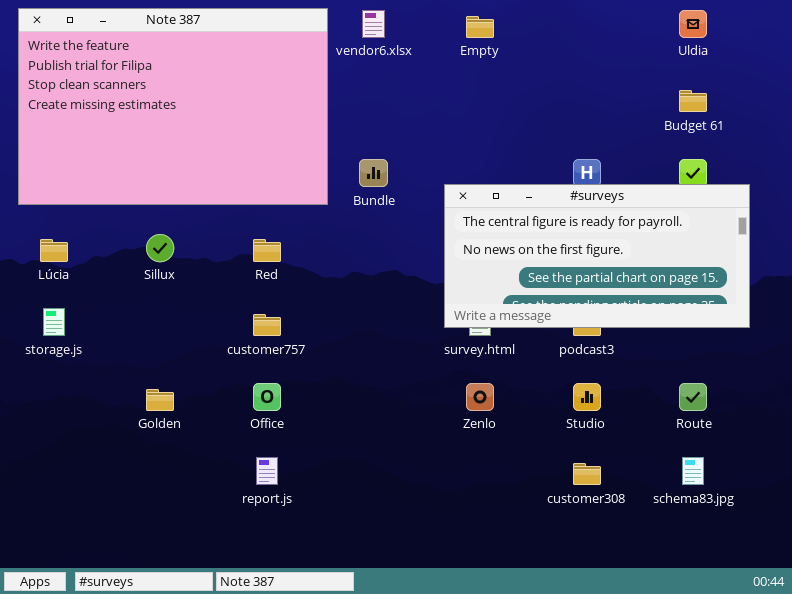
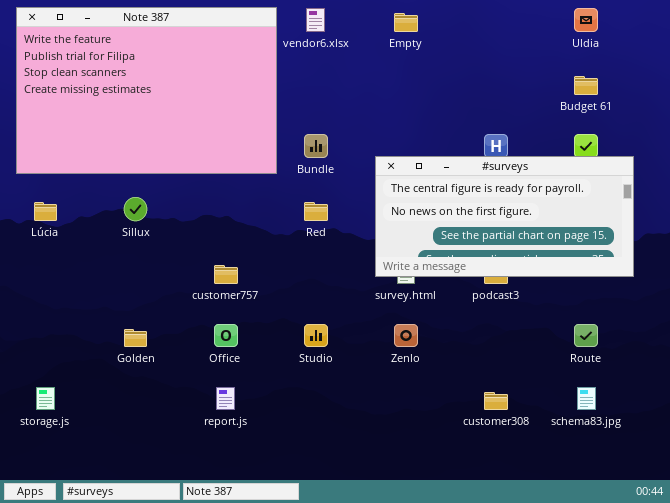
Red: [253,239,281,262] -> [304,202,328,221], moved
storage.js: [43,308,65,336] -> [36,387,55,410], moved
Studio: [573,383,601,411] -> [304,324,328,347], moved

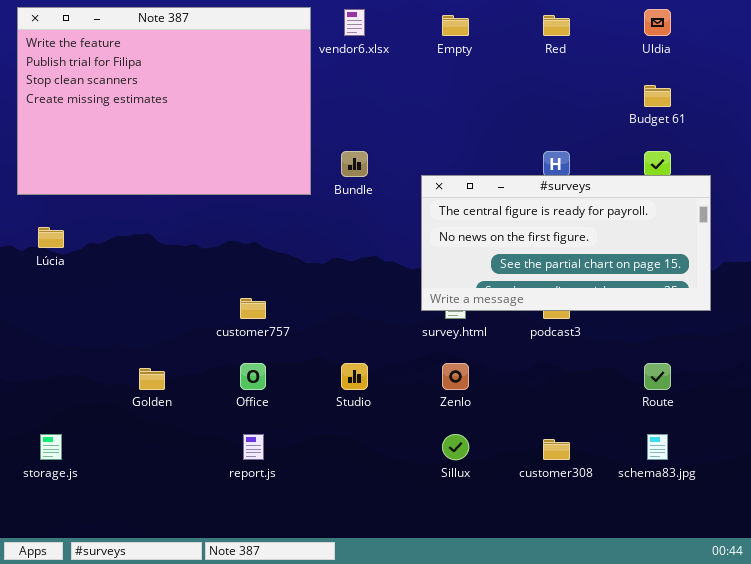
Sillux: [124,197,147,221] -> [442,434,469,460], moved
Red: [304,202,328,221] -> [543,15,570,36], moved

